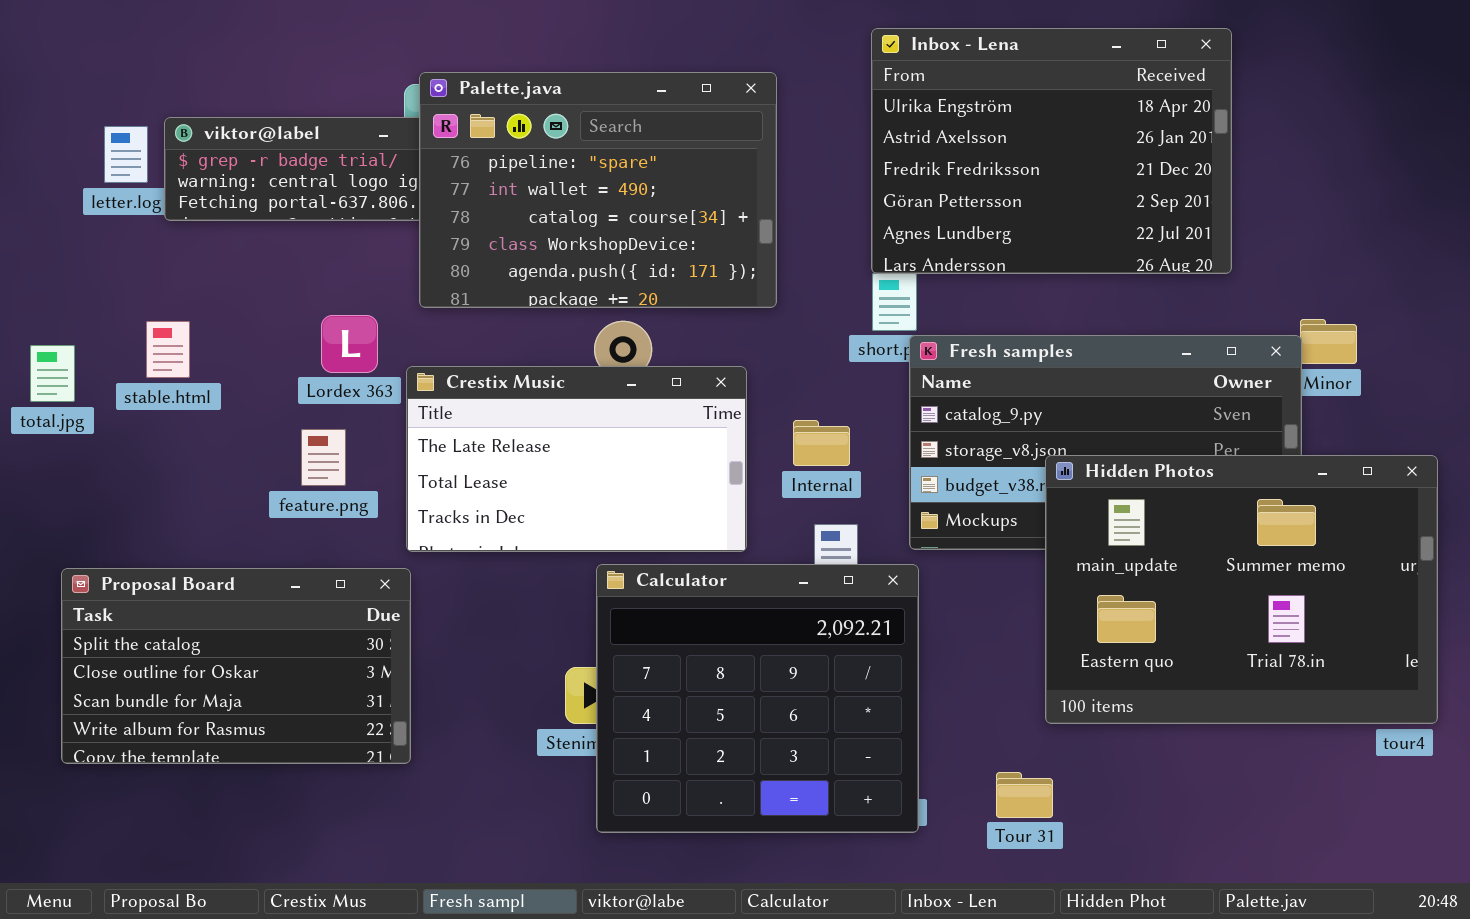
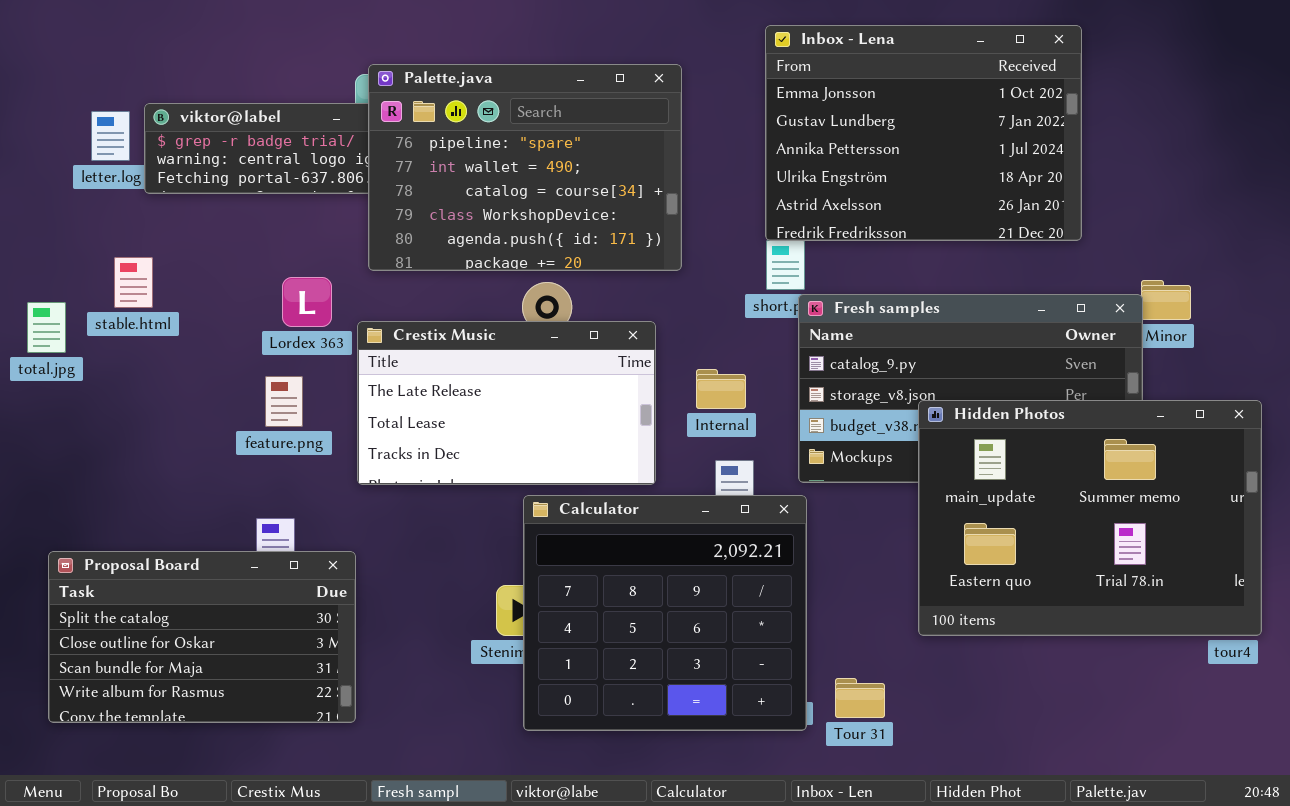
Inbox - Lena: [871,28,1232,274] -> [765,25,1082,241], scrolled up 3 rows
stable.html: [146,321,190,378] -> [114,257,153,308], moved
Proposal Board: [61,568,411,764] -> [48,551,356,723], moved
Tour 31: [996,772,1053,818] -> [835,678,885,718], moved

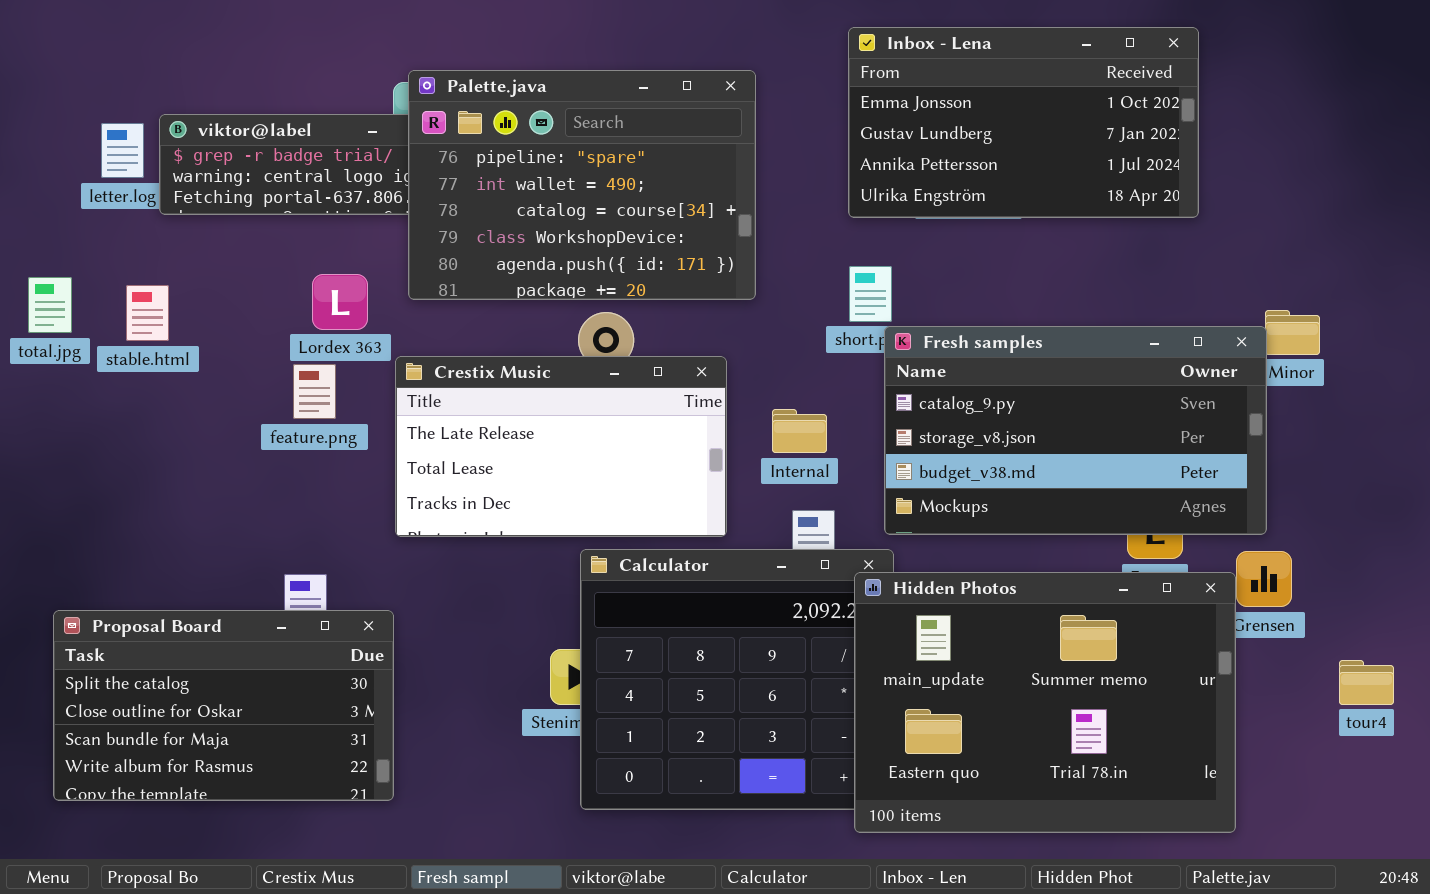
Inbox - Lena: [765,25,1082,241] -> [848,27,1199,218], resized
Lordex 363: [282,277,332,327] -> [312,274,368,330], moved
total.jpg: [27,302,66,353] -> [28,277,72,333], moved
feature.png: [265,376,303,427] -> [293,364,336,419], moved
Hidden Photos: [918,400,1262,636] -> [854,572,1236,833], moved

